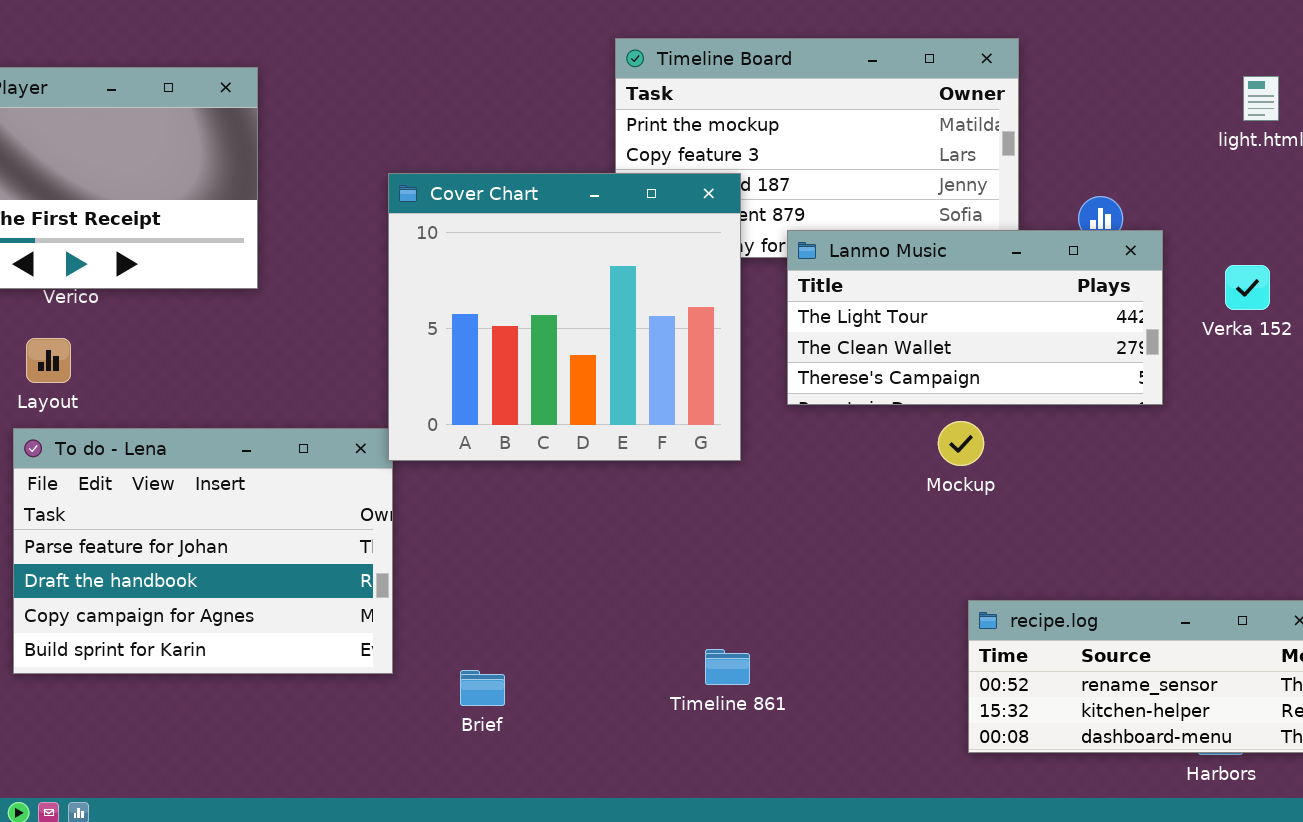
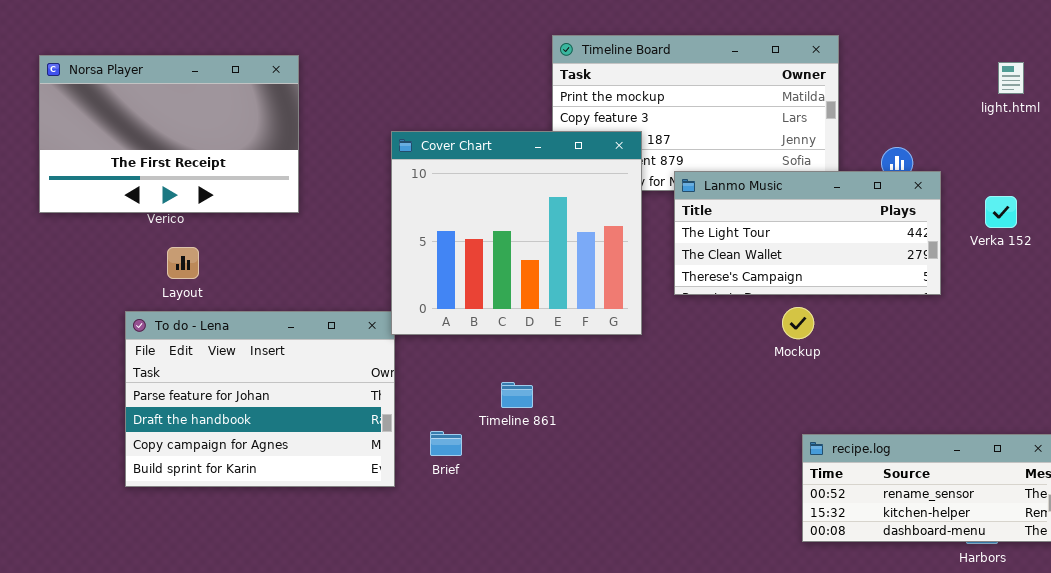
Layout: [26,338,71,383] -> [167,247,199,279], moved
Timeline 861: [705,649,750,685] -> [501,382,533,408], moved
Brief: [460,670,505,706] -> [430,431,462,456], moved

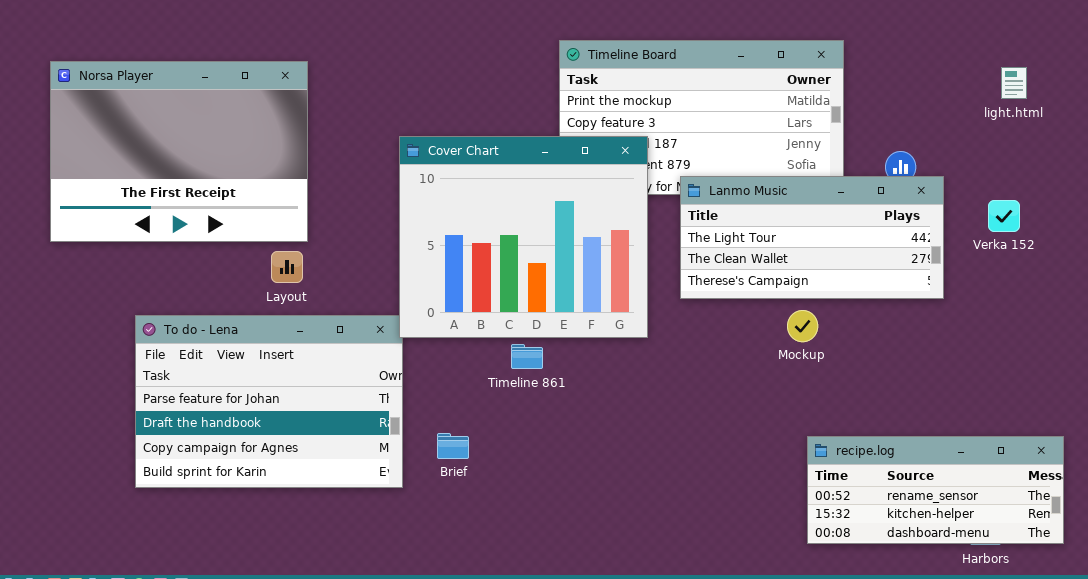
Norsa Player: [39,55,299,213] -> [50,61,308,242], resized
Layout: [167,247,199,279] -> [271,251,303,283], moved
Timeline 861: [501,382,533,408] -> [511,344,543,369], moved

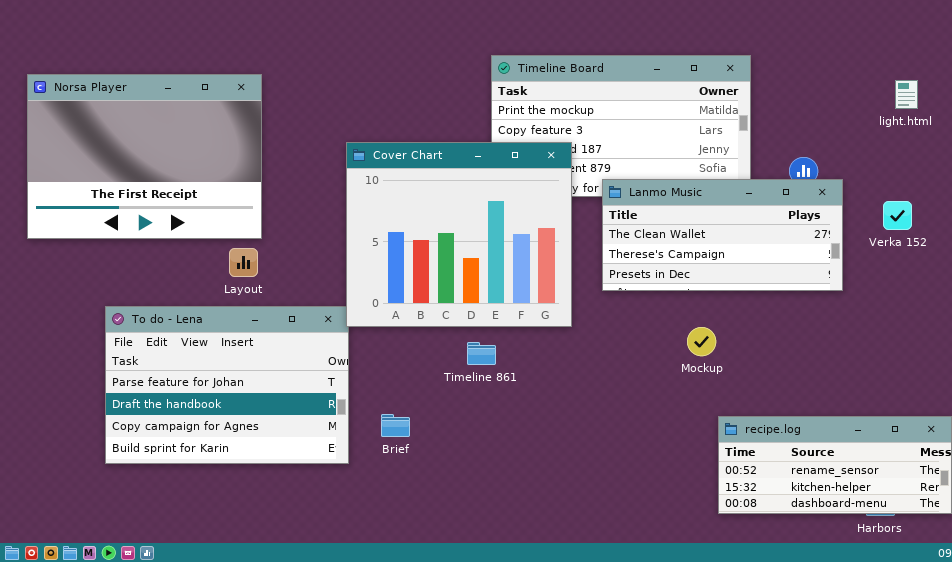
Lanmo Music: [680,176,944,299] -> [602,179,843,291], scrolled down 1 row
Mockup: [787,310,818,342] -> [687,327,716,356], moved
Timeline 861: [511,344,543,369] -> [467,342,496,365], moved

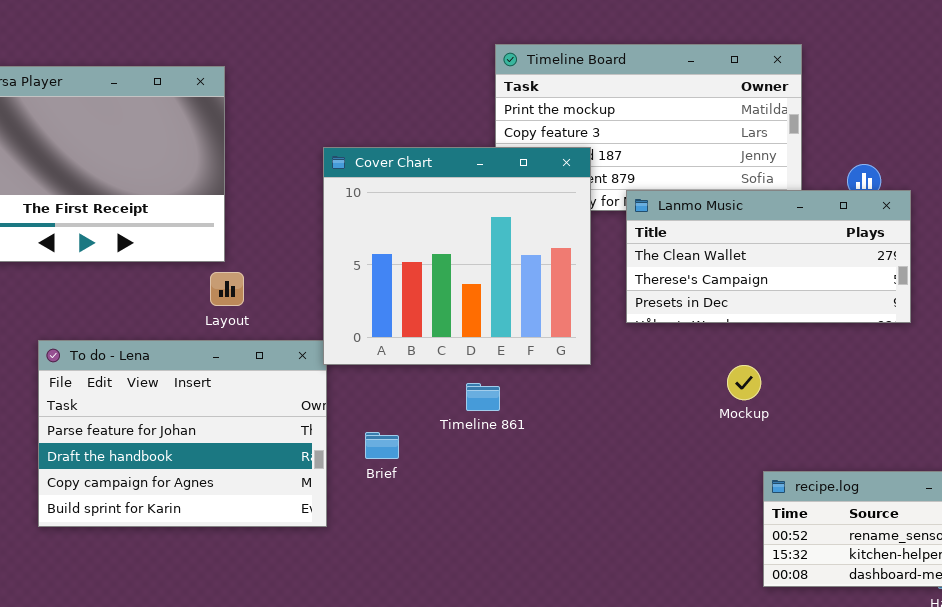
Layout: [229,248,258,277] -> [210,272,244,306], moved
Brief: [381,414,410,437] -> [365,432,399,459], moved

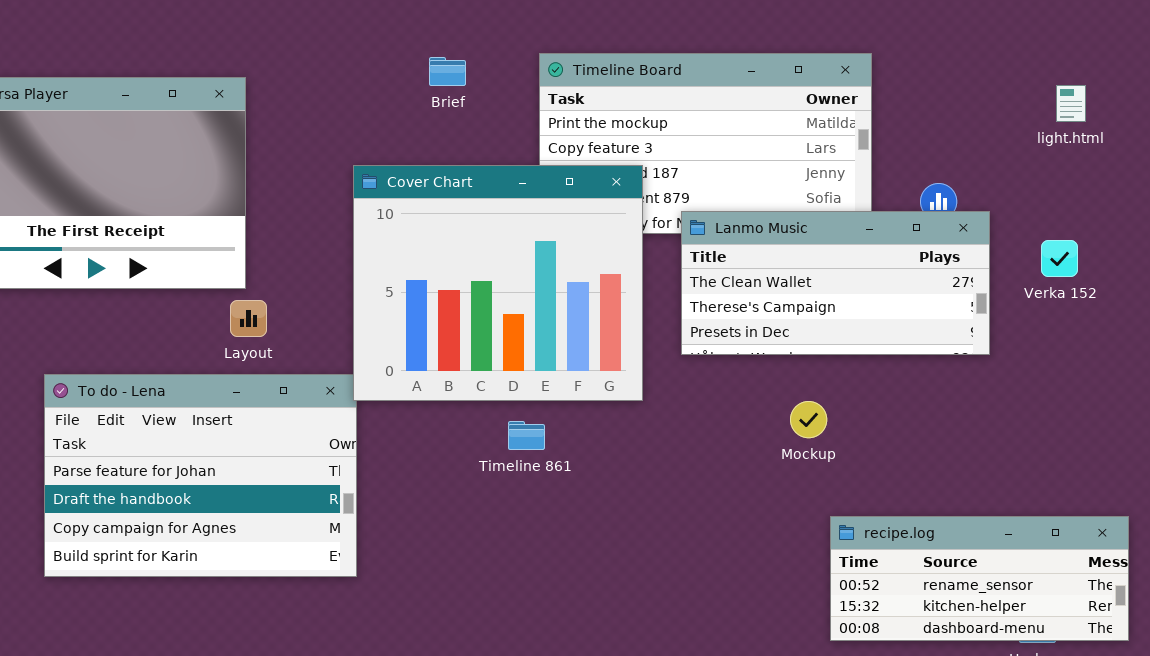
Brief: [365,432,399,459] -> [429,57,466,86], moved

